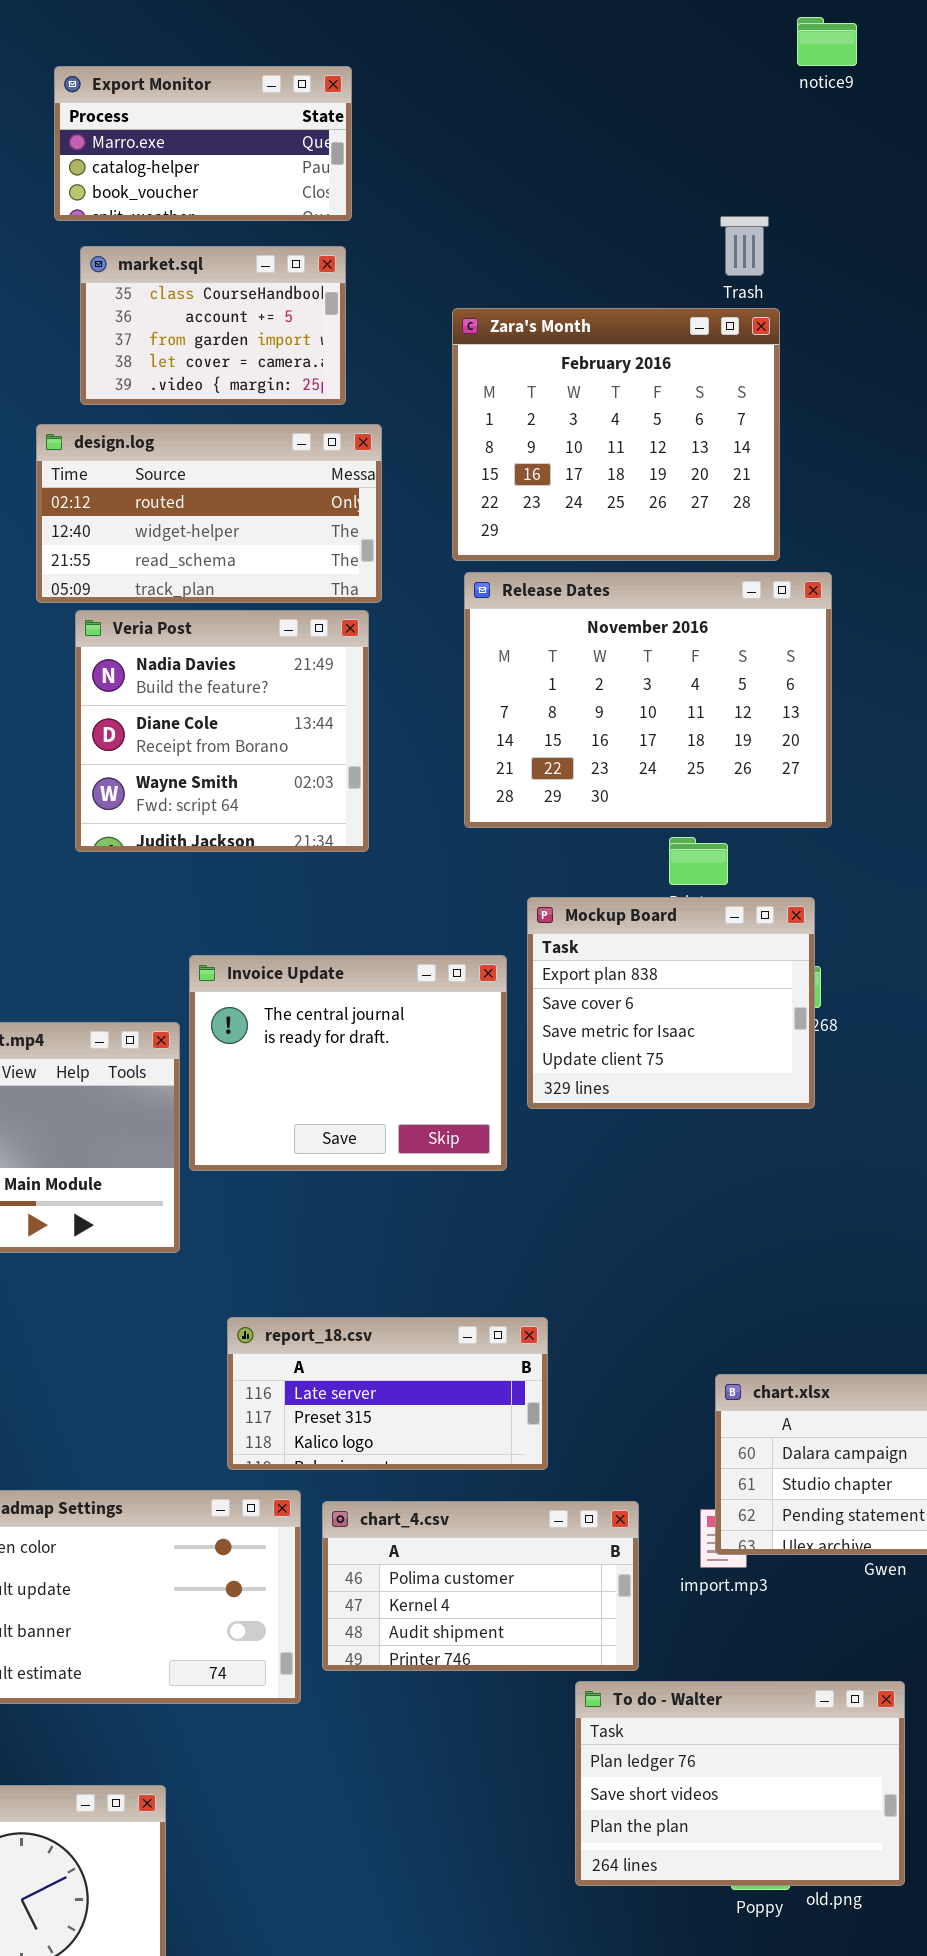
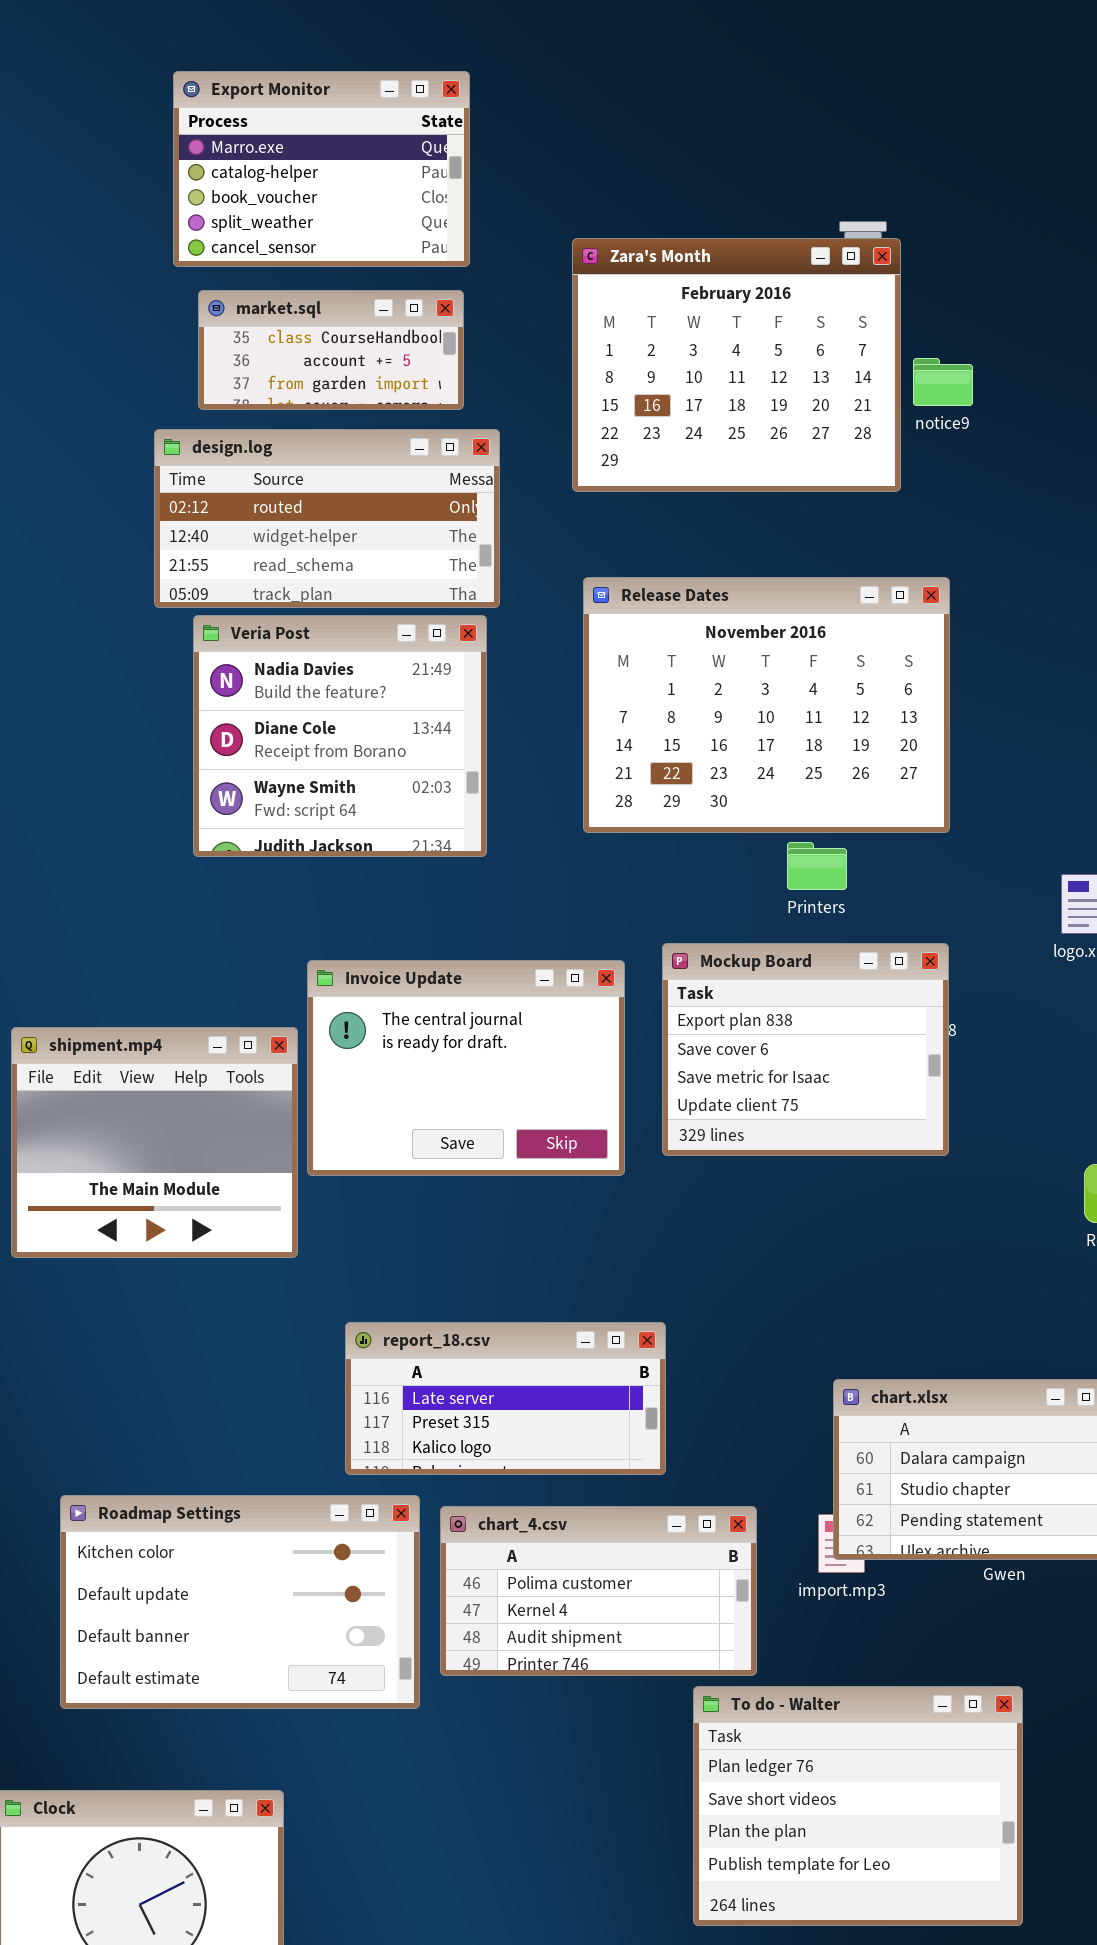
notice9: [797,17,857,66] -> [913,358,973,406], moved
Export Monitor: [54,66,352,221] -> [173,71,470,267], resized
market.sql: [80,246,346,405] -> [198,290,464,410], resized
Zara's Month: [452,308,780,561] -> [572,238,901,492], moved
Mockup Board: [527,897,815,1109] -> [662,943,949,1156], moved
To do - Walter: [575,1681,905,1886] -> [693,1686,1023,1926], resized

